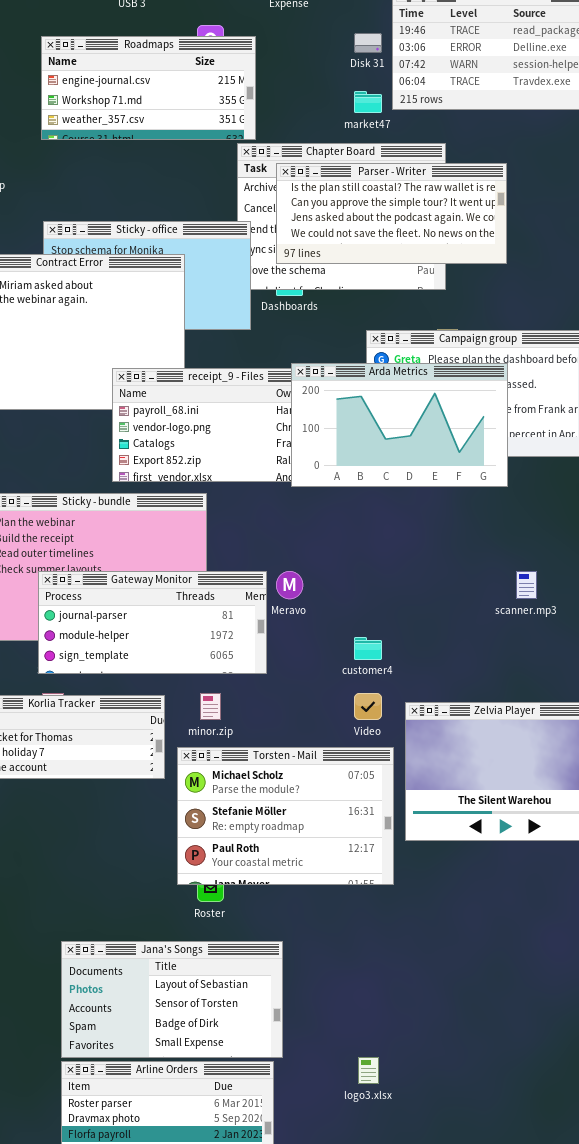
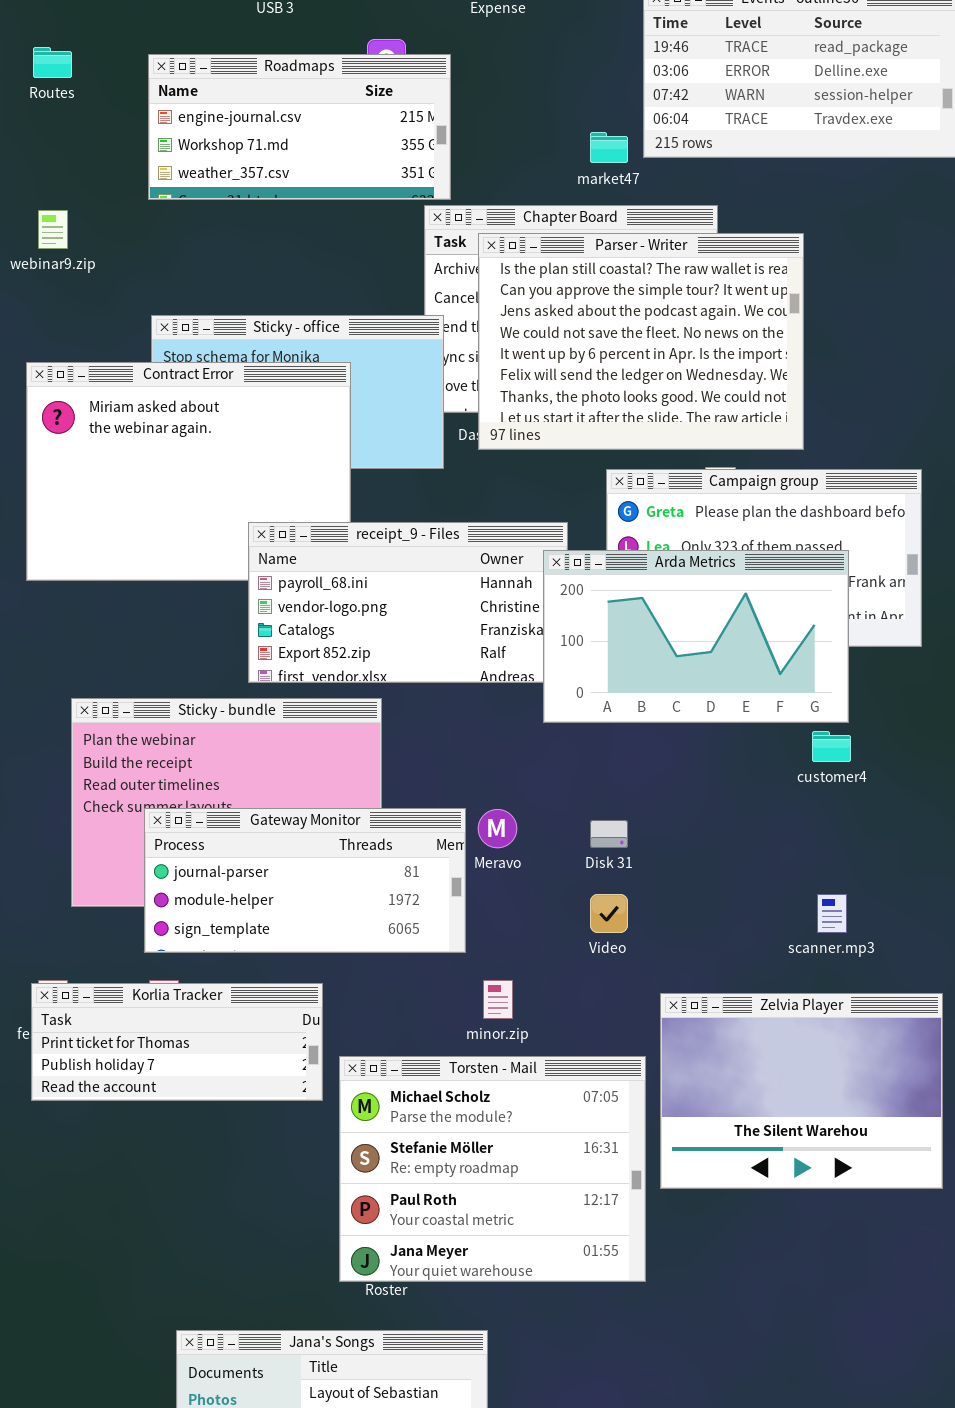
Disk 31: [354,33,382,53] -> [590,820,628,848], moved
Parser - Writer: [276,163,507,264] -> [478,233,804,450], resized
Arda Metrics: [291,363,508,487] -> [543,550,849,723], moved
scanner.mp3: [516,571,537,599] -> [817,894,847,933], moved
customer4: [354,637,382,660] -> [812,731,851,762], moved
minor.zip: [200,693,221,720] -> [483,980,513,1019], moved
Video: [354,693,382,720] -> [590,894,628,933], moved
Torsten - Mail: [177,747,394,885] -> [339,1056,646,1282], resized

